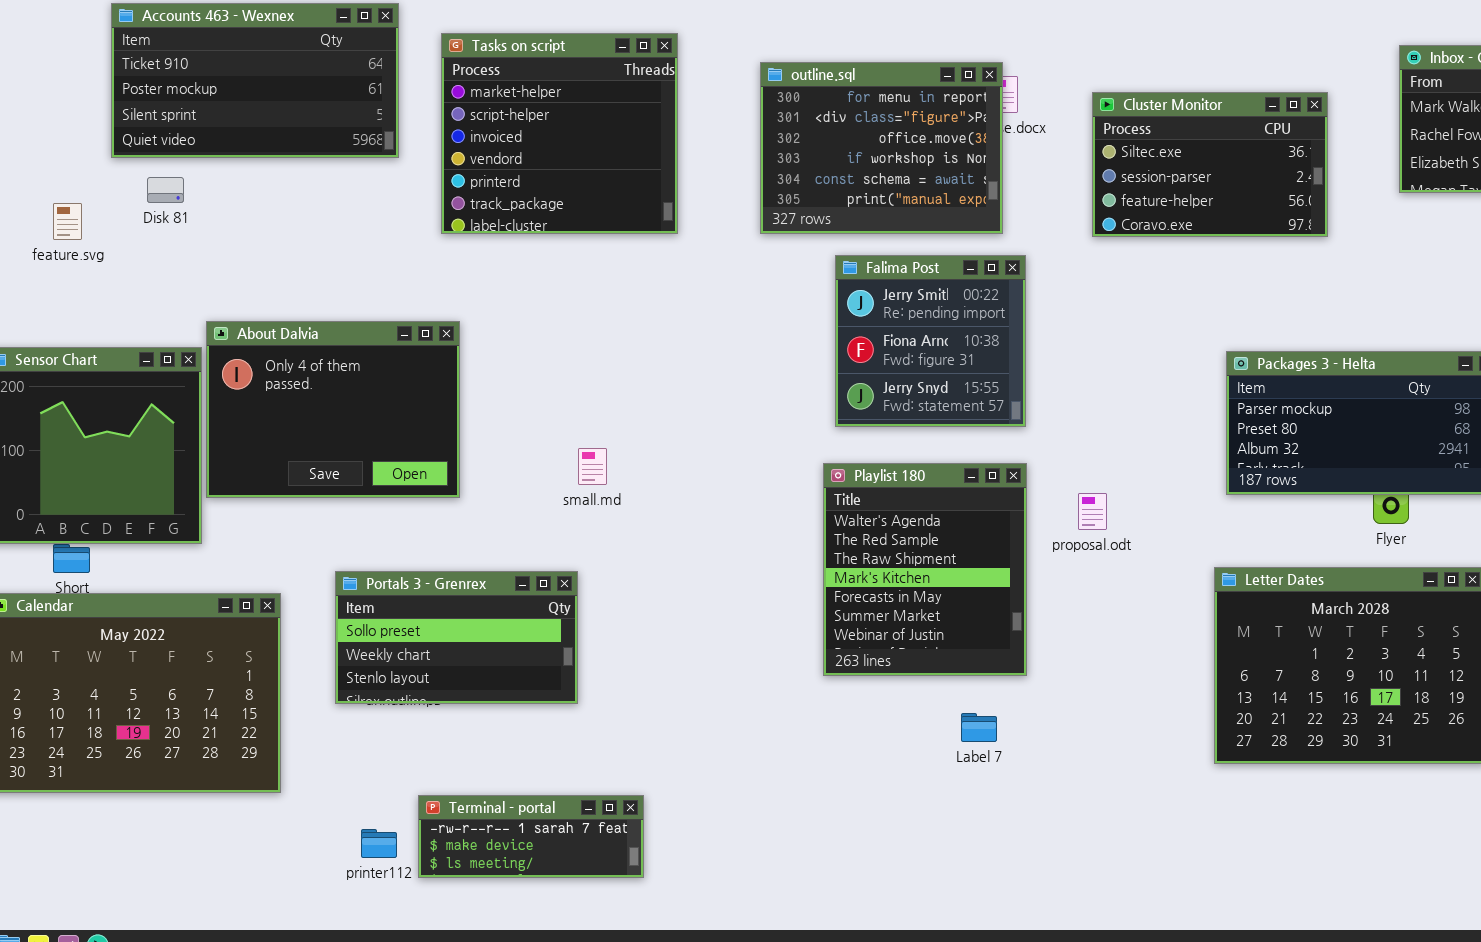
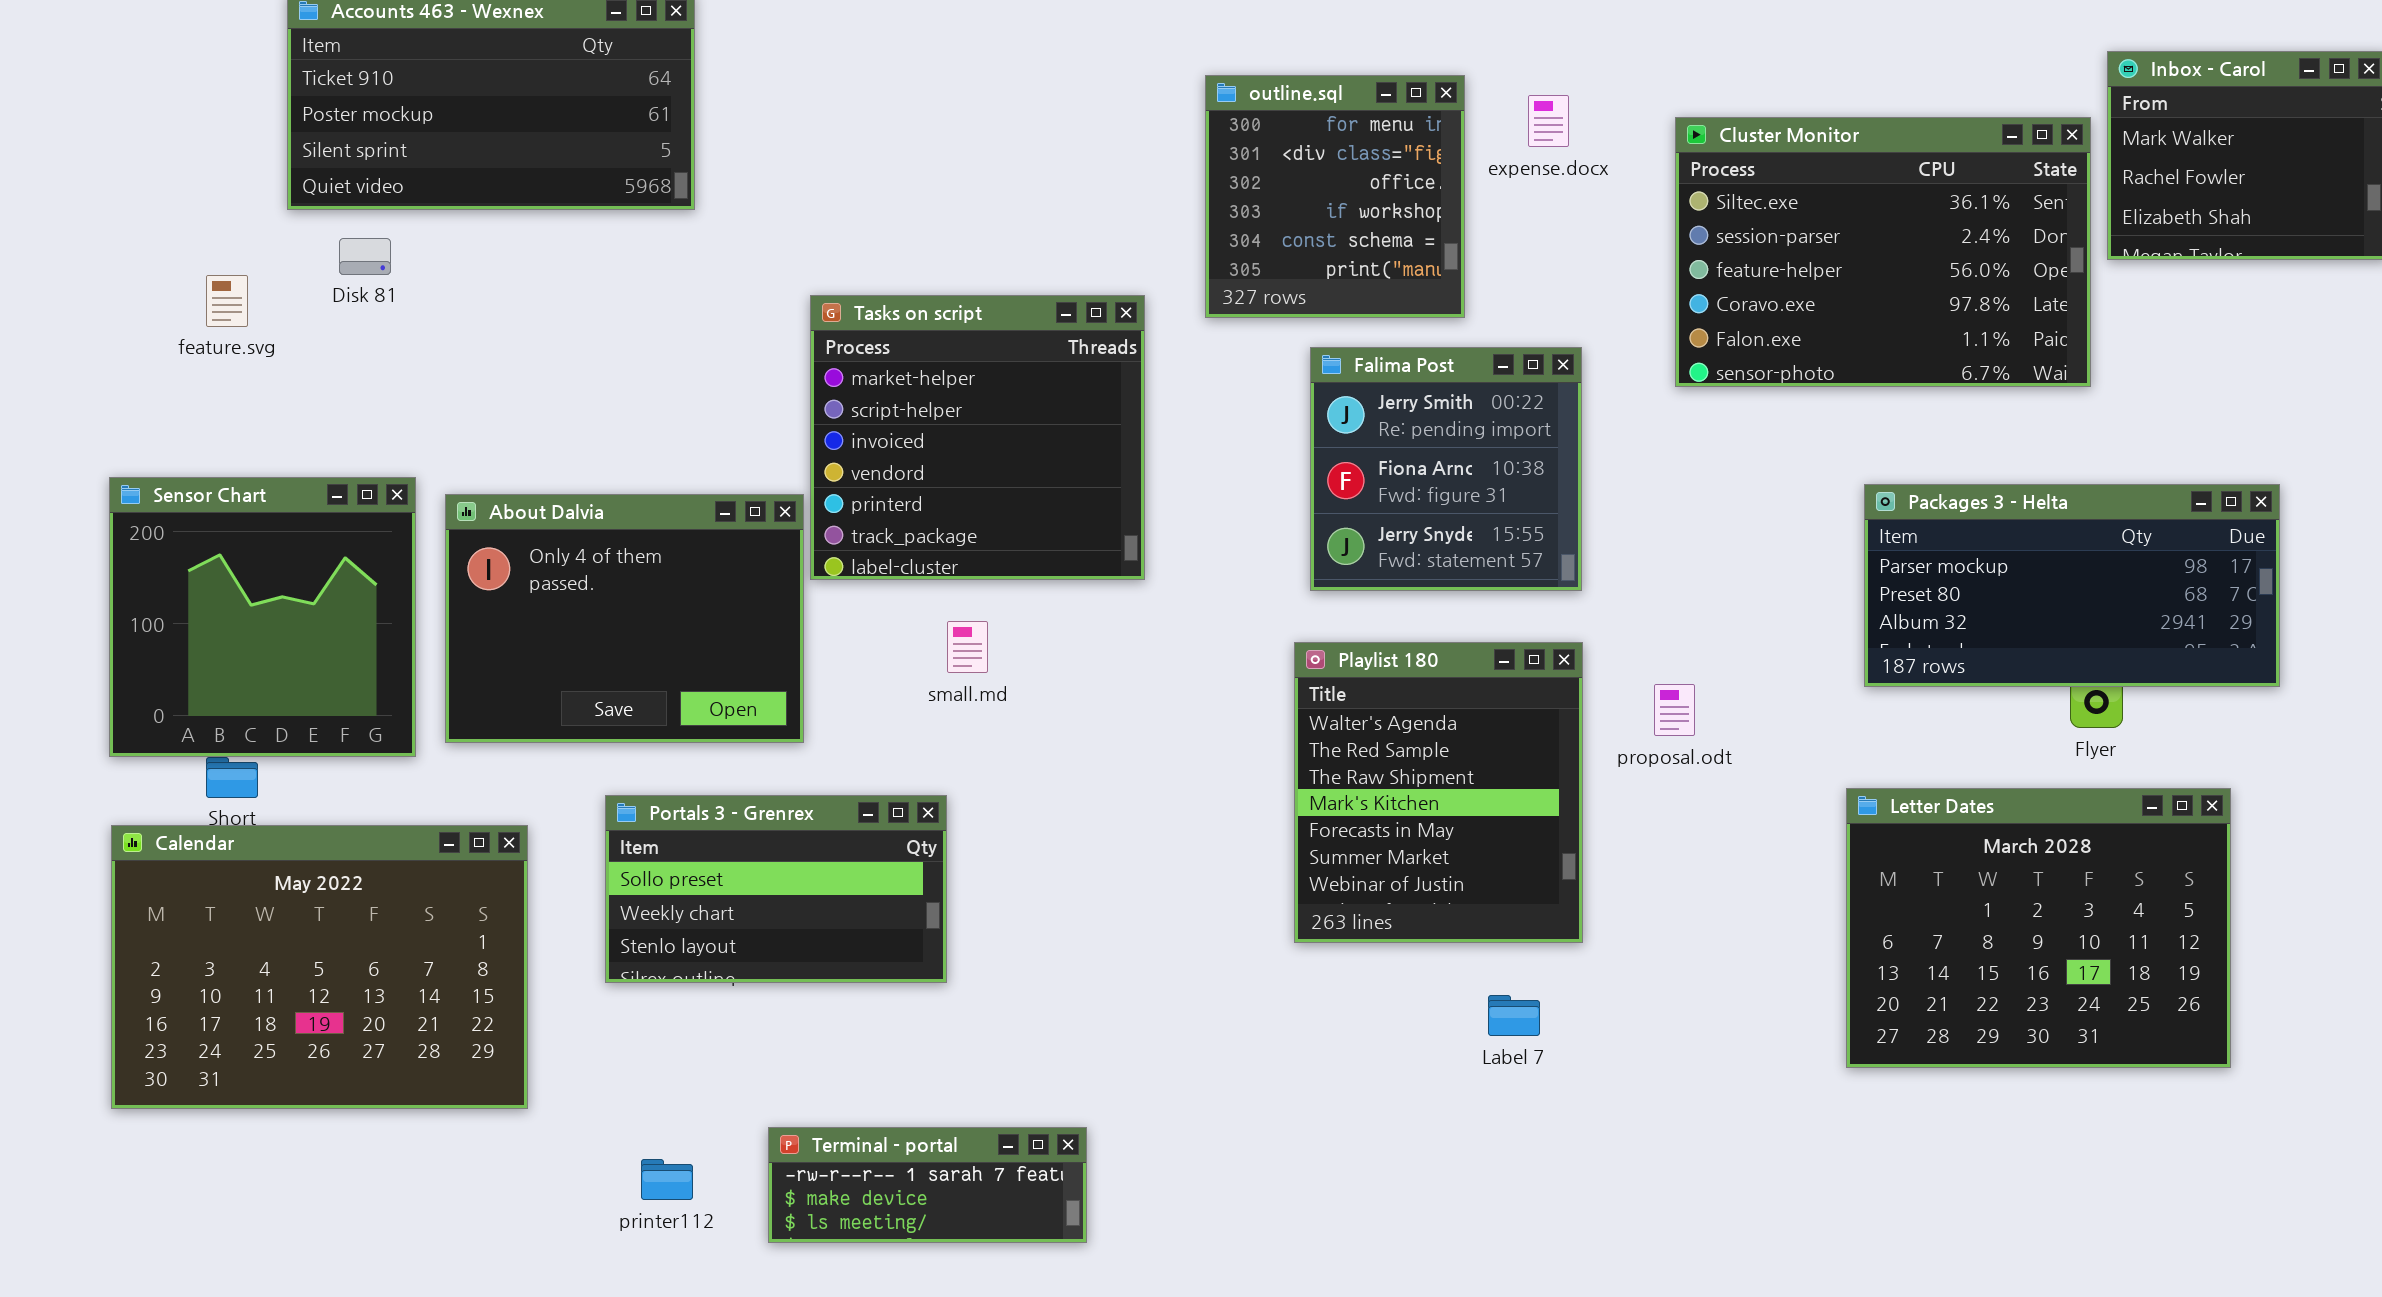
Tasks on script: [441,33,678,234] -> [810,295,1145,580], moved
outline.sql: [760,62,1003,234] -> [1205,75,1465,318], resized
Cluster Monitor: [1092,92,1328,237] -> [1675,117,2091,387], resized
About Dalvia: [206,321,460,498] -> [445,494,804,743], moved
Terminal - portal: [418,795,644,878] -> [768,1127,1087,1243], moved

